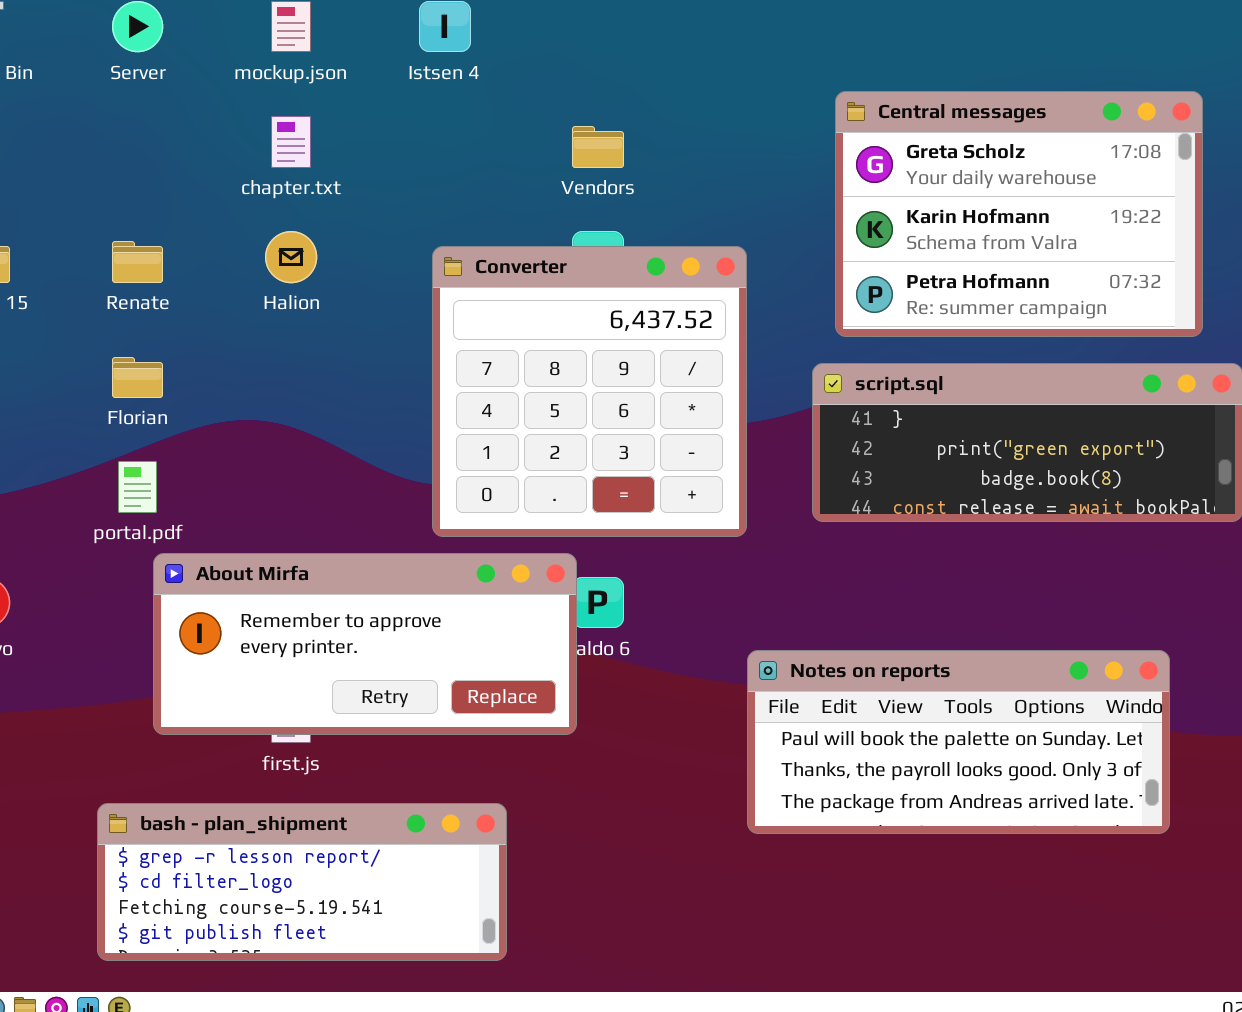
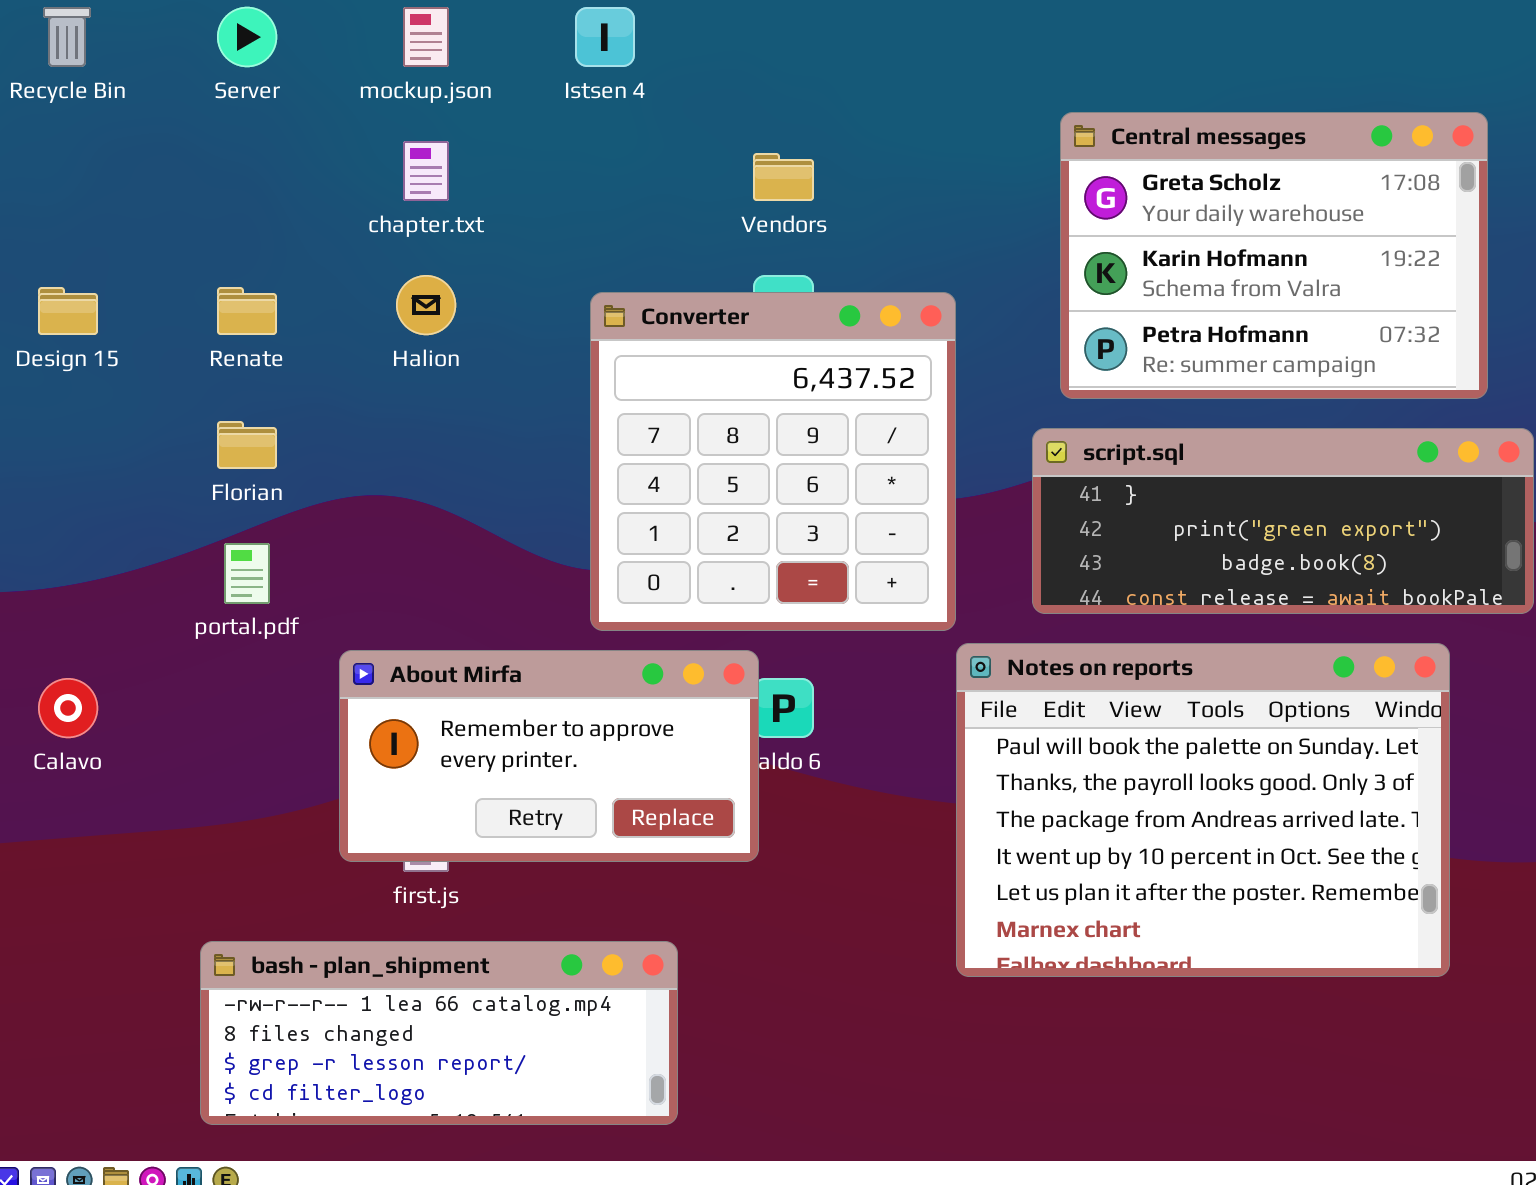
About Mirfa: [153,553,577,735] -> [339,650,759,862], resized
Notes on reports: [747,650,1170,834] -> [956,643,1450,977], resized
bash - plan_shipment: [97,803,507,961] -> [200,941,678,1125], scrolled up 2 rows

